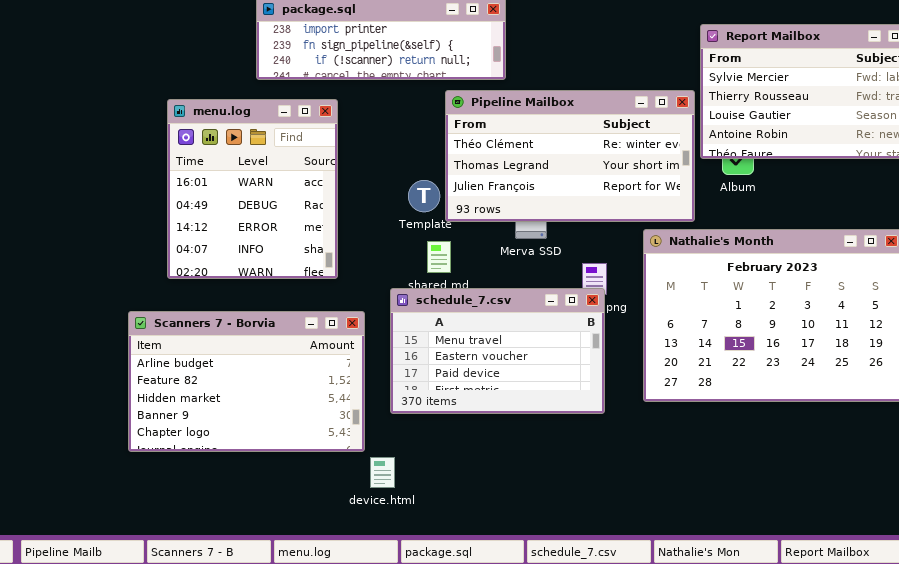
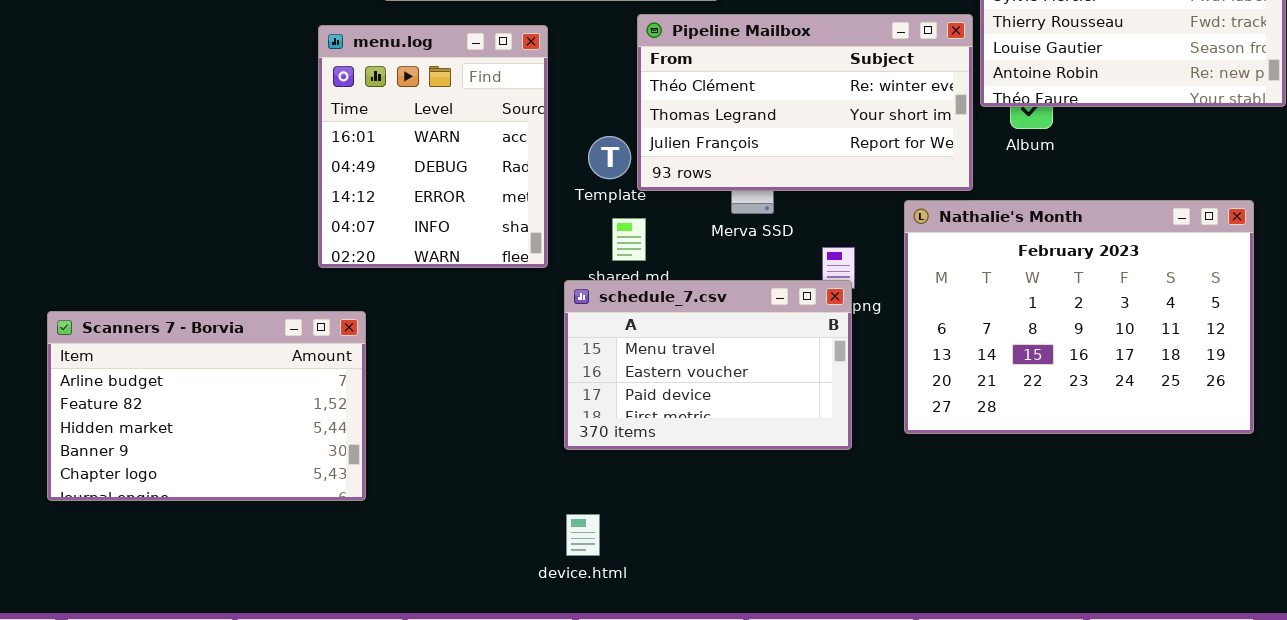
menu.log: [167,99,338,279] -> [318,25,548,268], moved
Scanners 7 - Borvia: [128,311,365,452] -> [47,311,366,501], moved
device.html: [370,457,395,488] -> [566,514,600,556], moved

